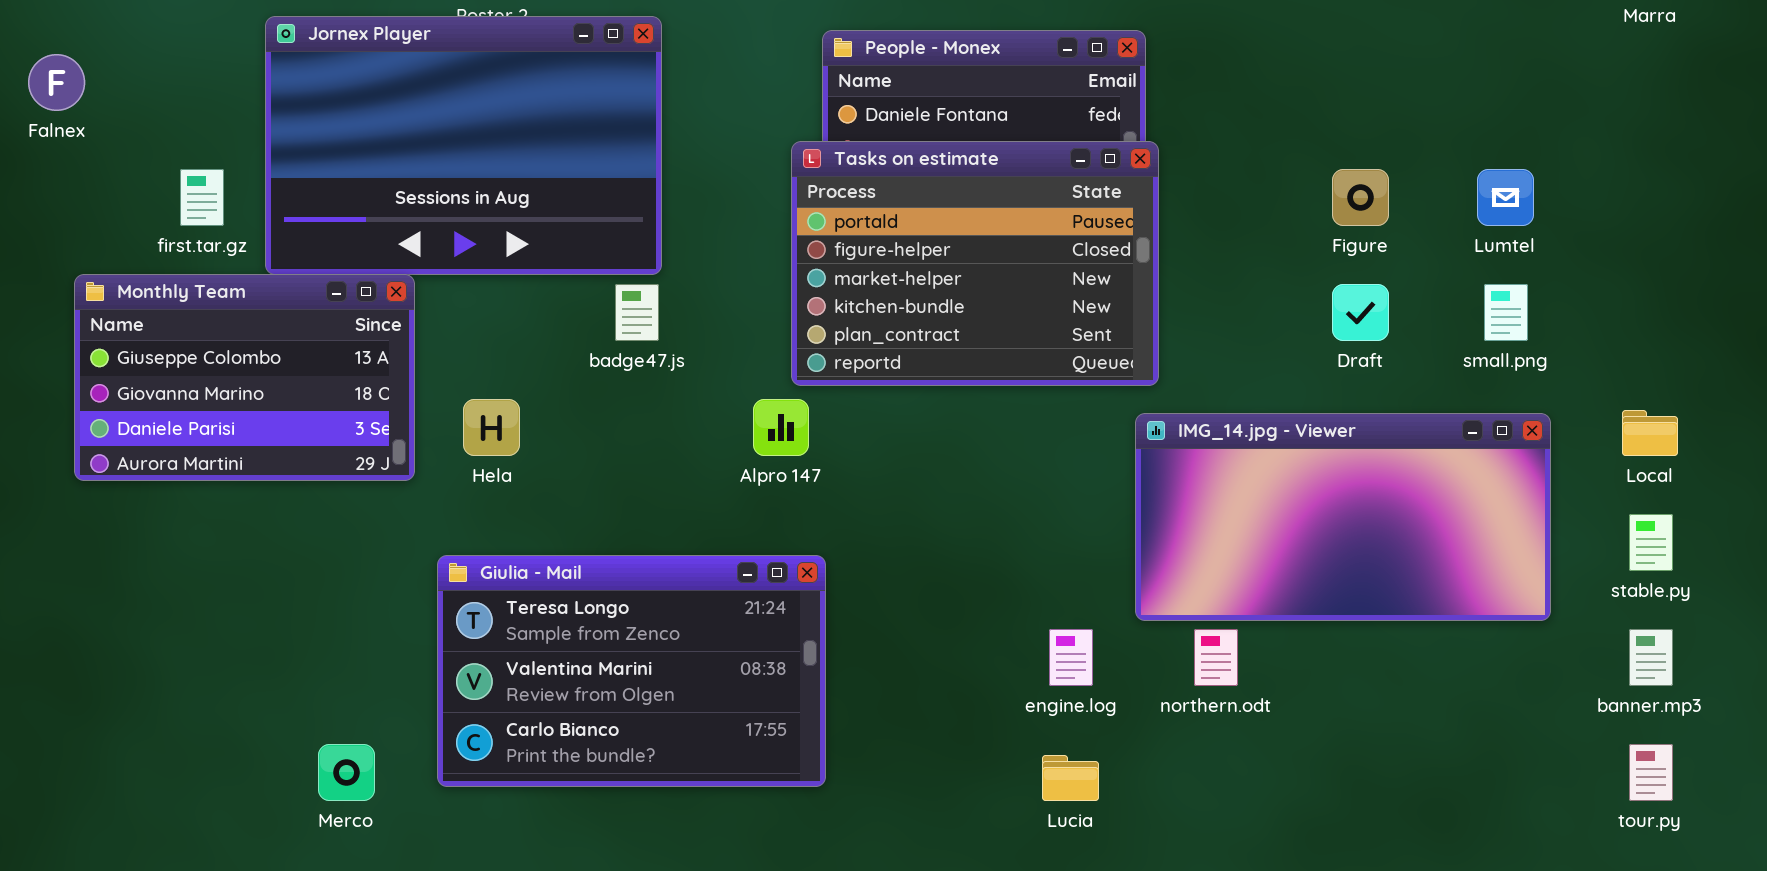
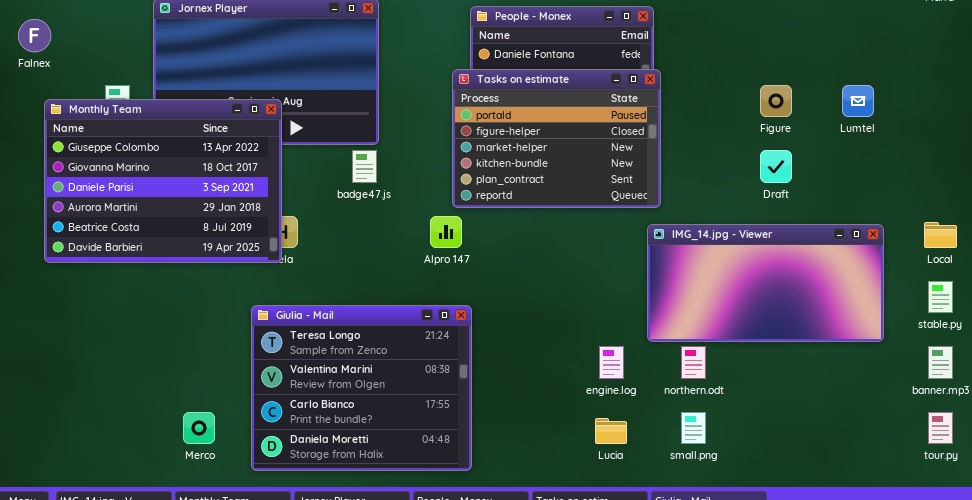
Monthly Team: [74,274,415,481] -> [44,99,282,263], resized
small.png: [1484,284,1528,341] -> [681,412,706,444], moved
Giulia - Mail: [437,555,826,787] -> [251,305,472,471], resized

